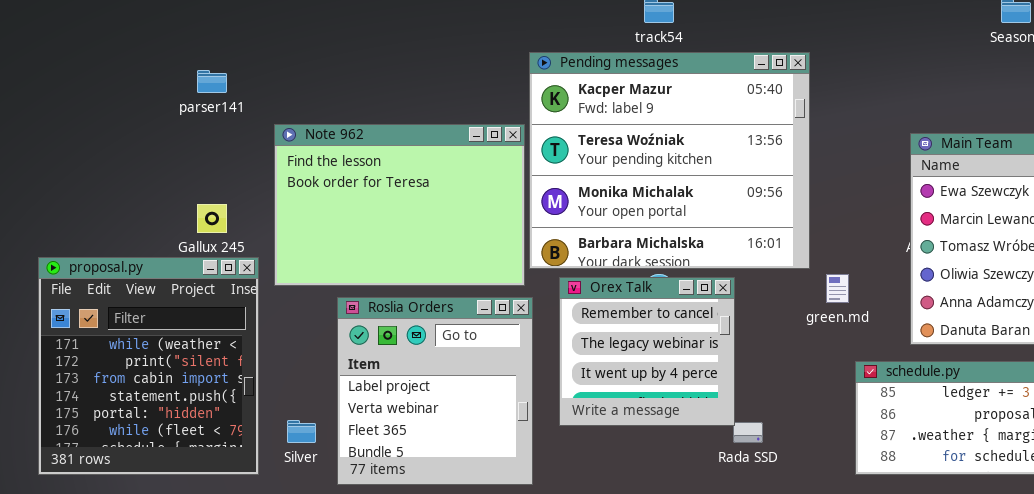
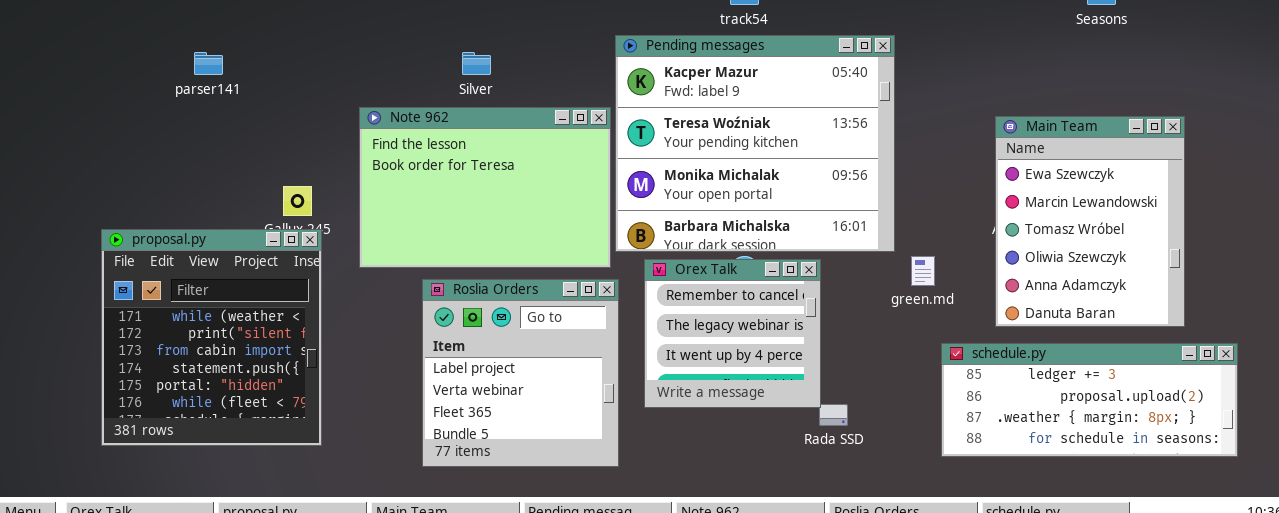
parser141: [197,70,227,93] -> [194,52,223,75], moved
proposal.py: [38,257,259,475] -> [101,229,322,446], moved
Silver: [287,420,316,443] -> [462,52,491,75], moved

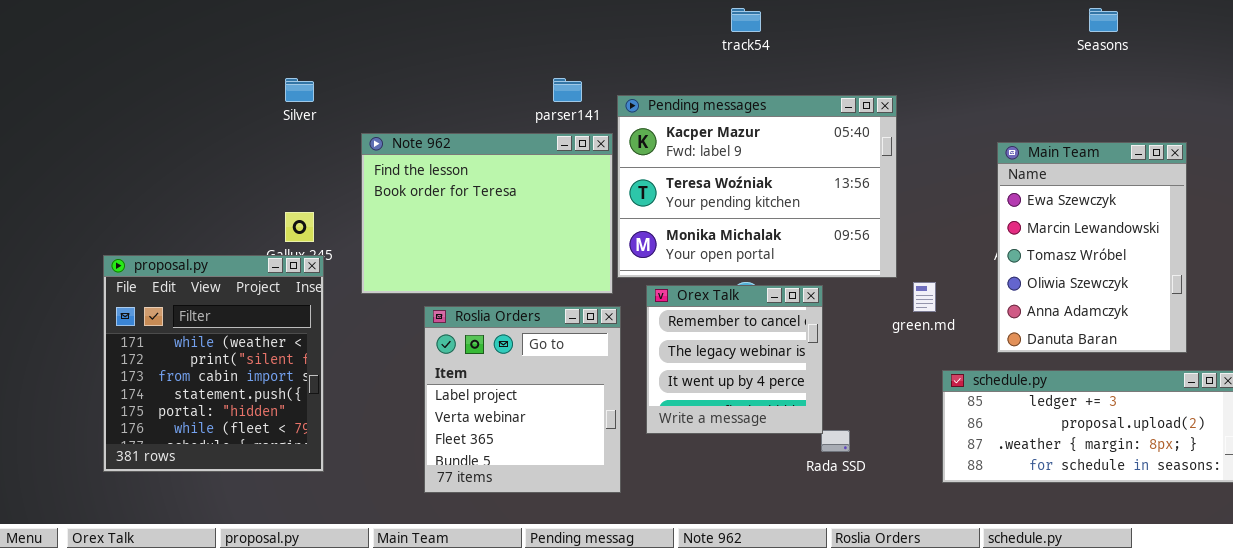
Pending messages: [615,35,895,252] -> [617,95,897,278], resized
parser141: [194,52,223,75] -> [553,78,582,102], moved
Silver: [462,52,491,75] -> [285,78,314,102], moved

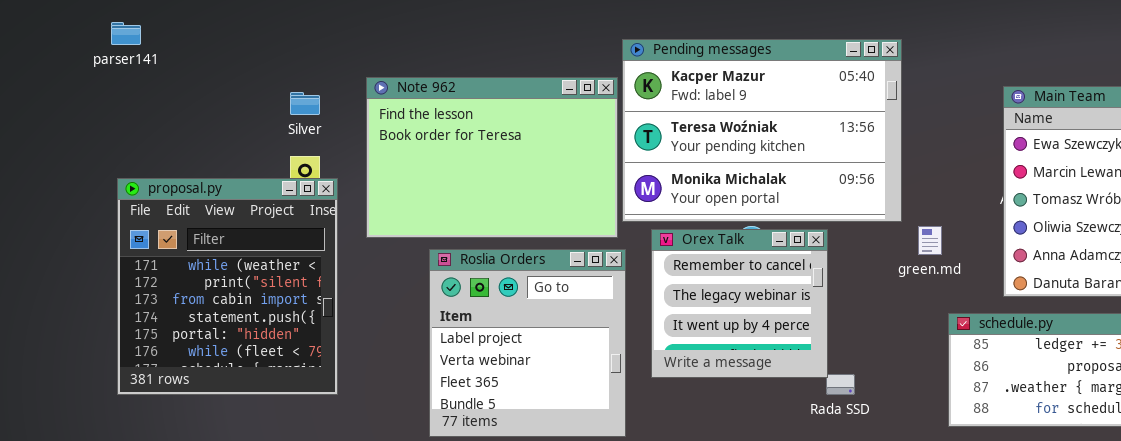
Silver: [285,78,314,102] -> [290,92,320,115], moved
parser141: [553,78,582,102] -> [111,22,141,45], moved
proposal.py: [103,255,324,472] -> [117,178,338,395], moved

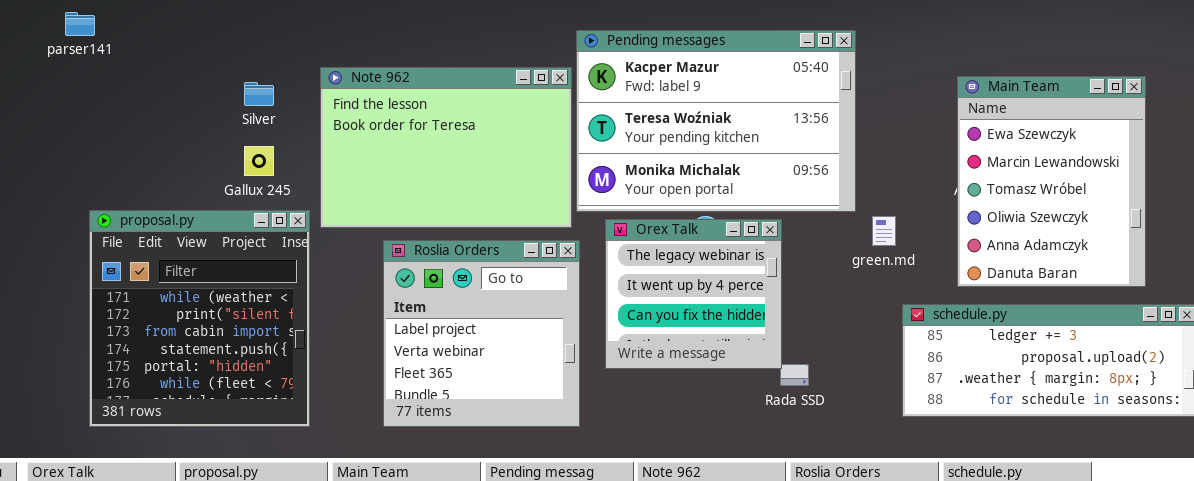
proposal.py: [117,178,338,395] -> [89,210,310,427], moved
Orex Talk: [651,229,828,378] -> [605,219,782,369], scrolled down 1 row

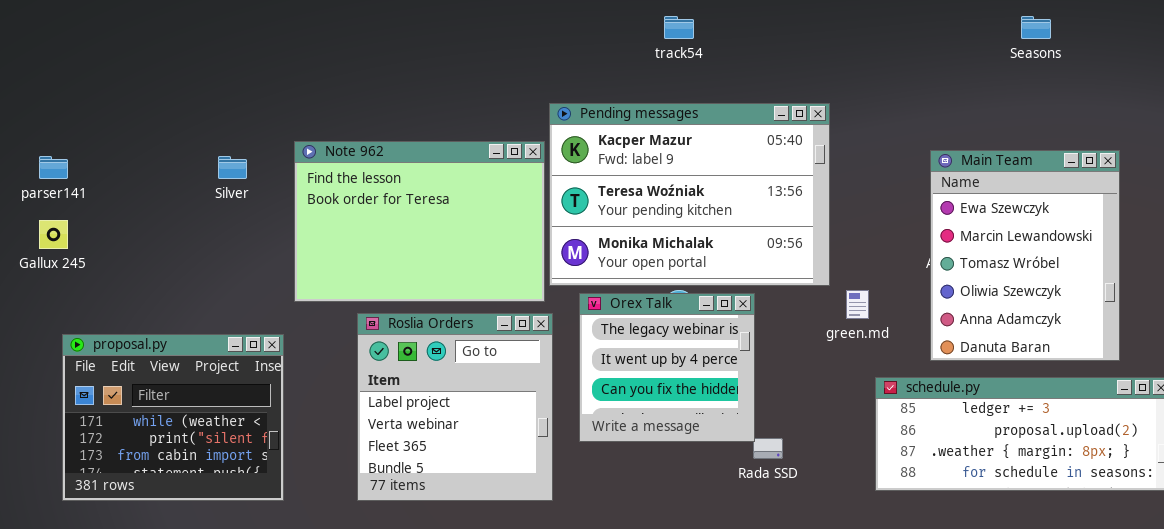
parser141: [65,12,95,36] -> [39,156,68,179], moved
Gallux 245: [244,146,274,176] -> [39,220,68,249], moved
proposal.py: [89,210,310,427] -> [62,334,284,501], resized

